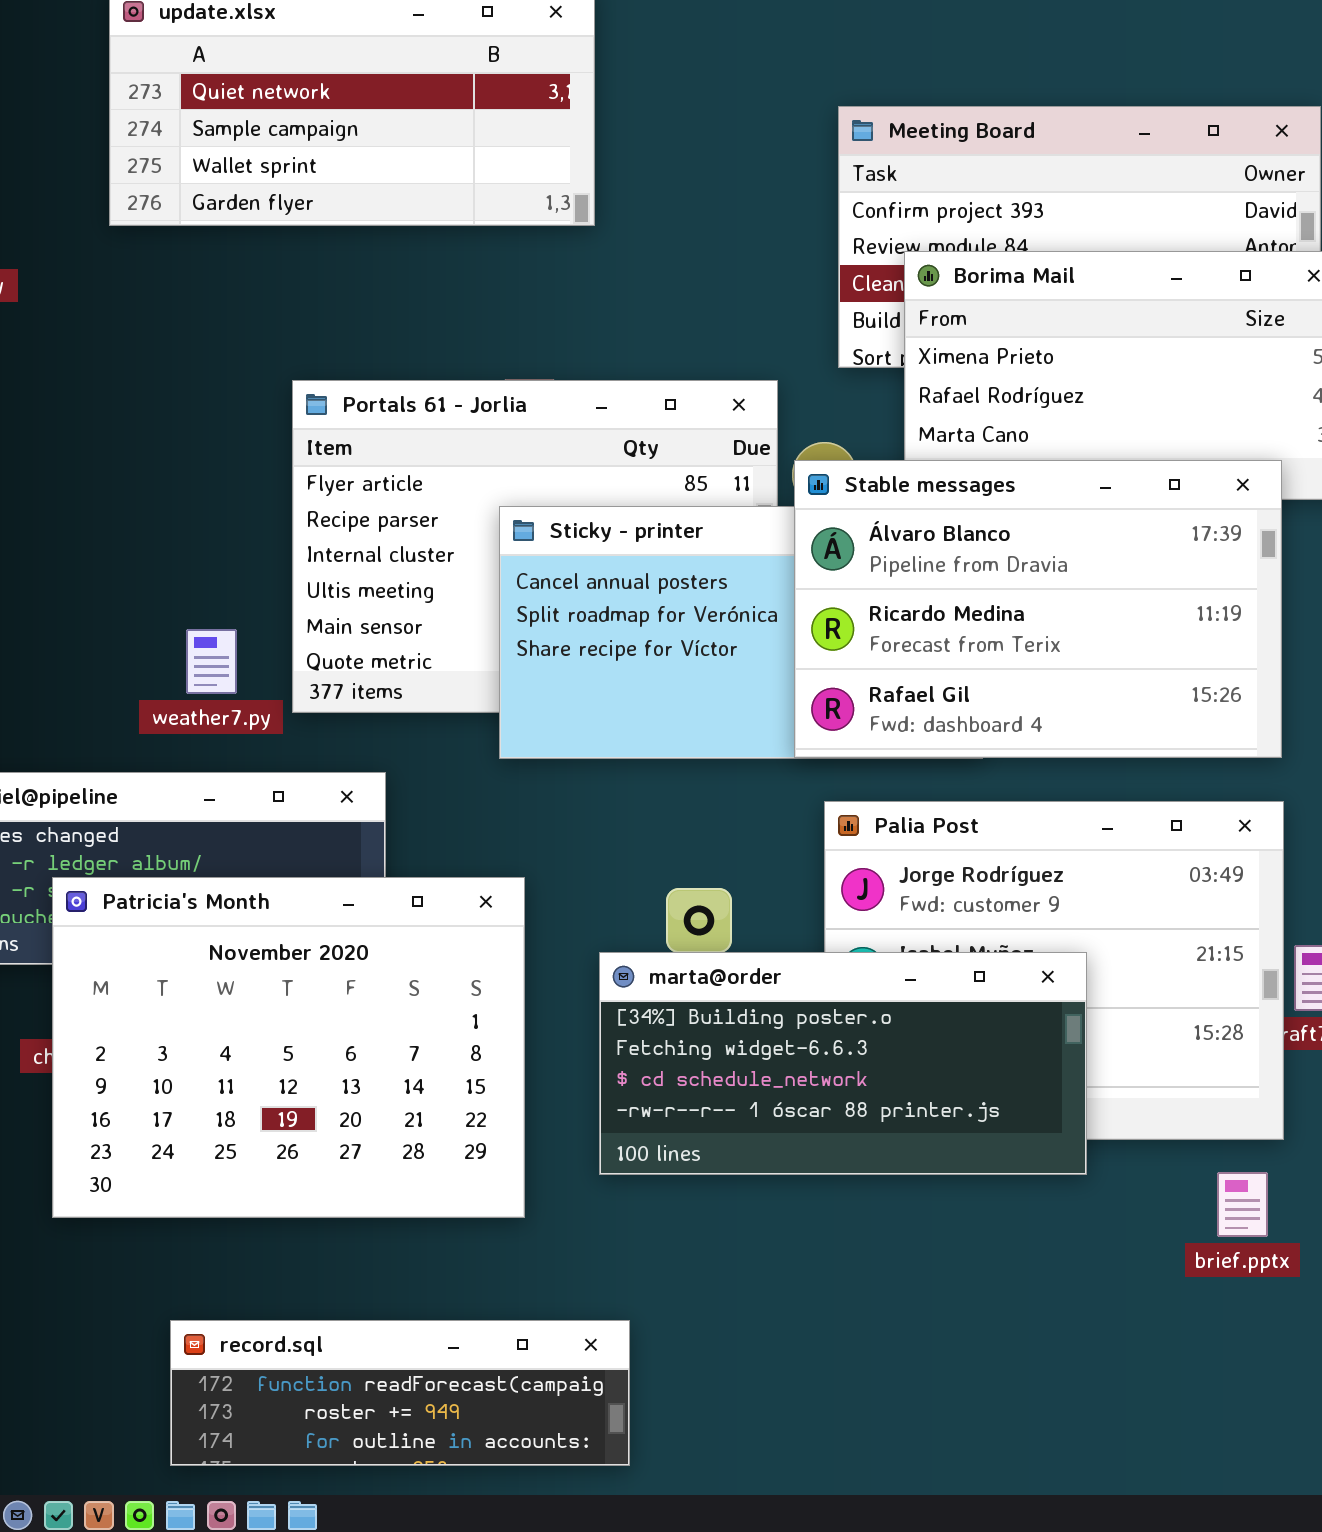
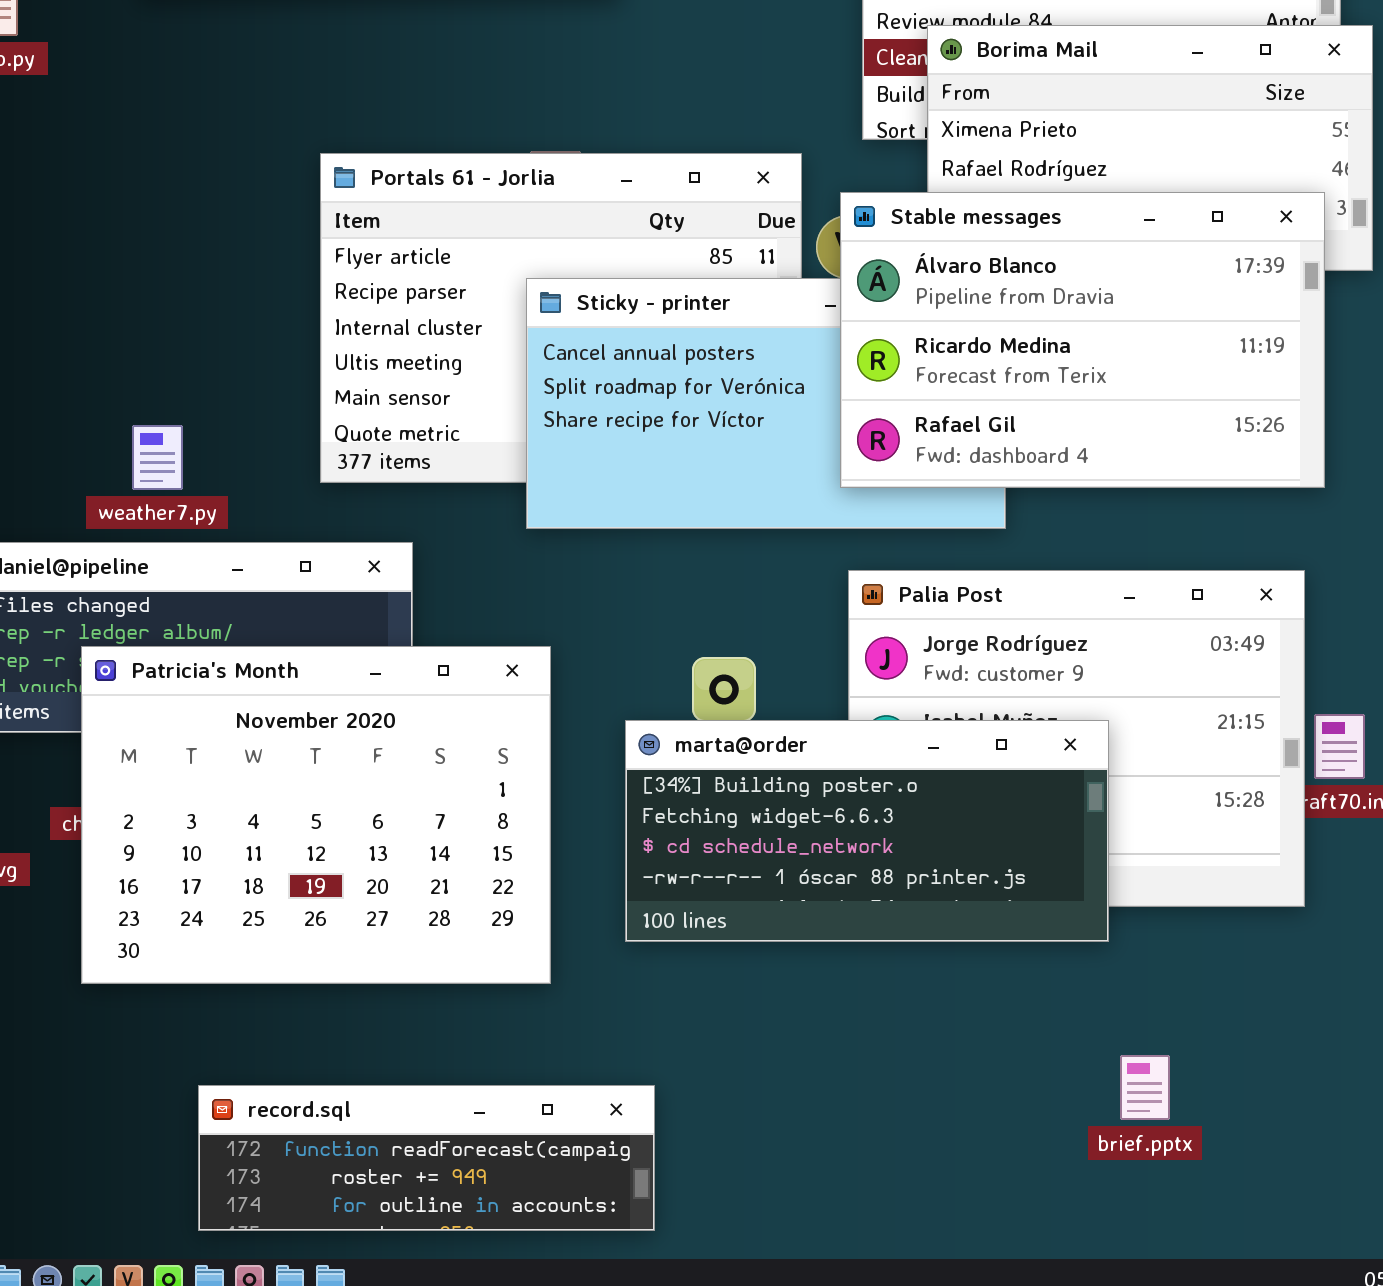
Stable messages: [794,460,1282,758] -> [840,192,1325,488], moved
weather7.py: [186,629,237,694] -> [132,425,183,490], moved
brief.pptx: [1217,1172,1268,1237] -> [1120,1055,1170,1120], moved

